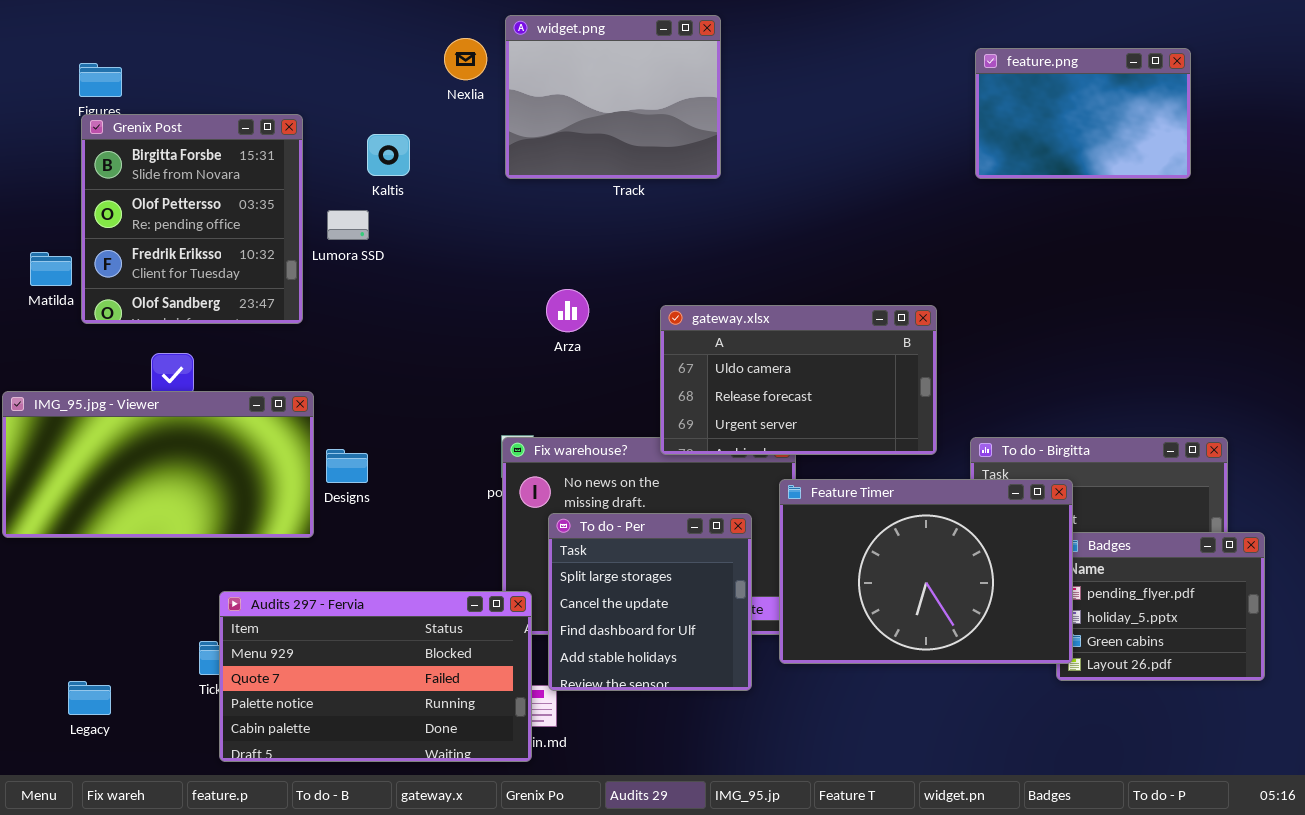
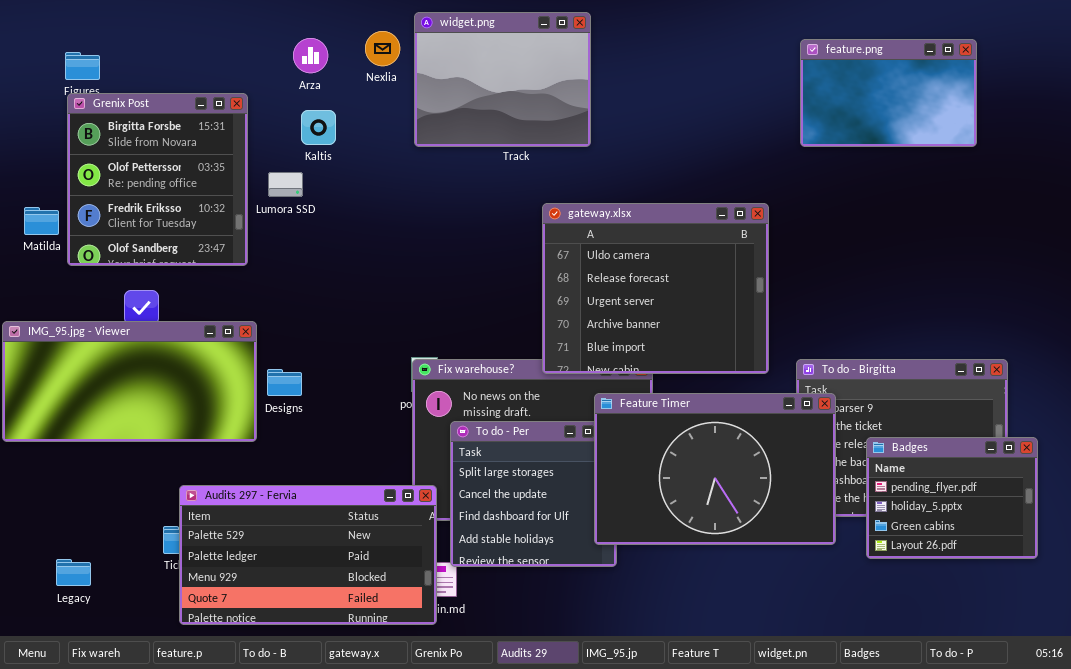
Arza: [546,289,589,332] -> [293,38,328,73], moved
gateway.xlsx: [660,305,937,455] -> [542,203,769,374], resized
Feature Timer: [779,479,1073,664] -> [594,393,836,545], moved
Audits 297 - Fervia: [219,591,532,762] -> [179,485,437,625], scrolled up 2 rows

